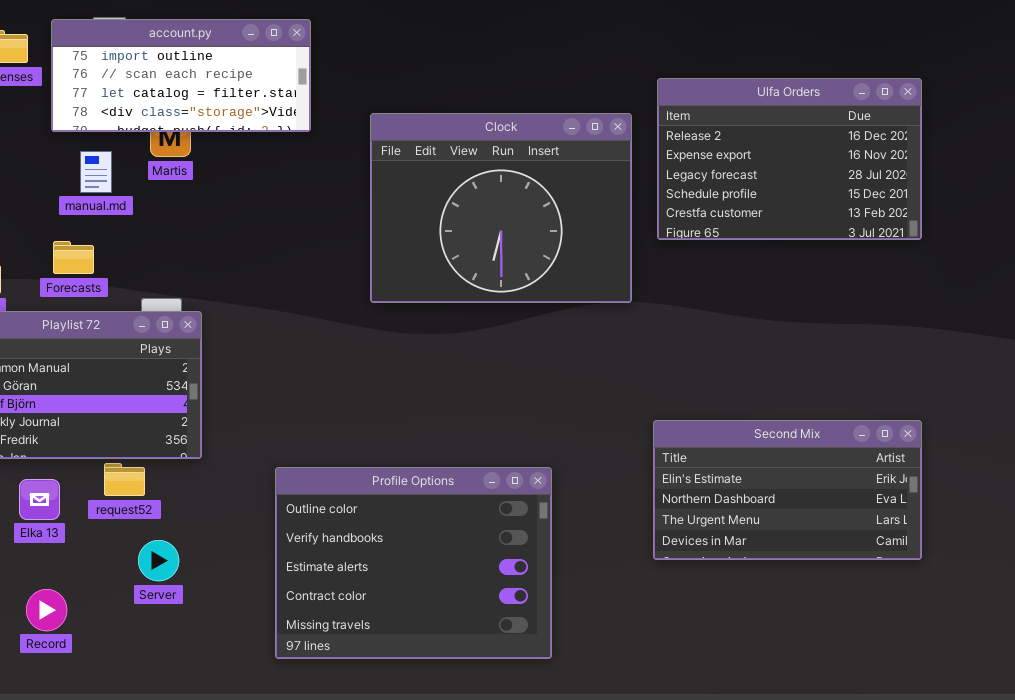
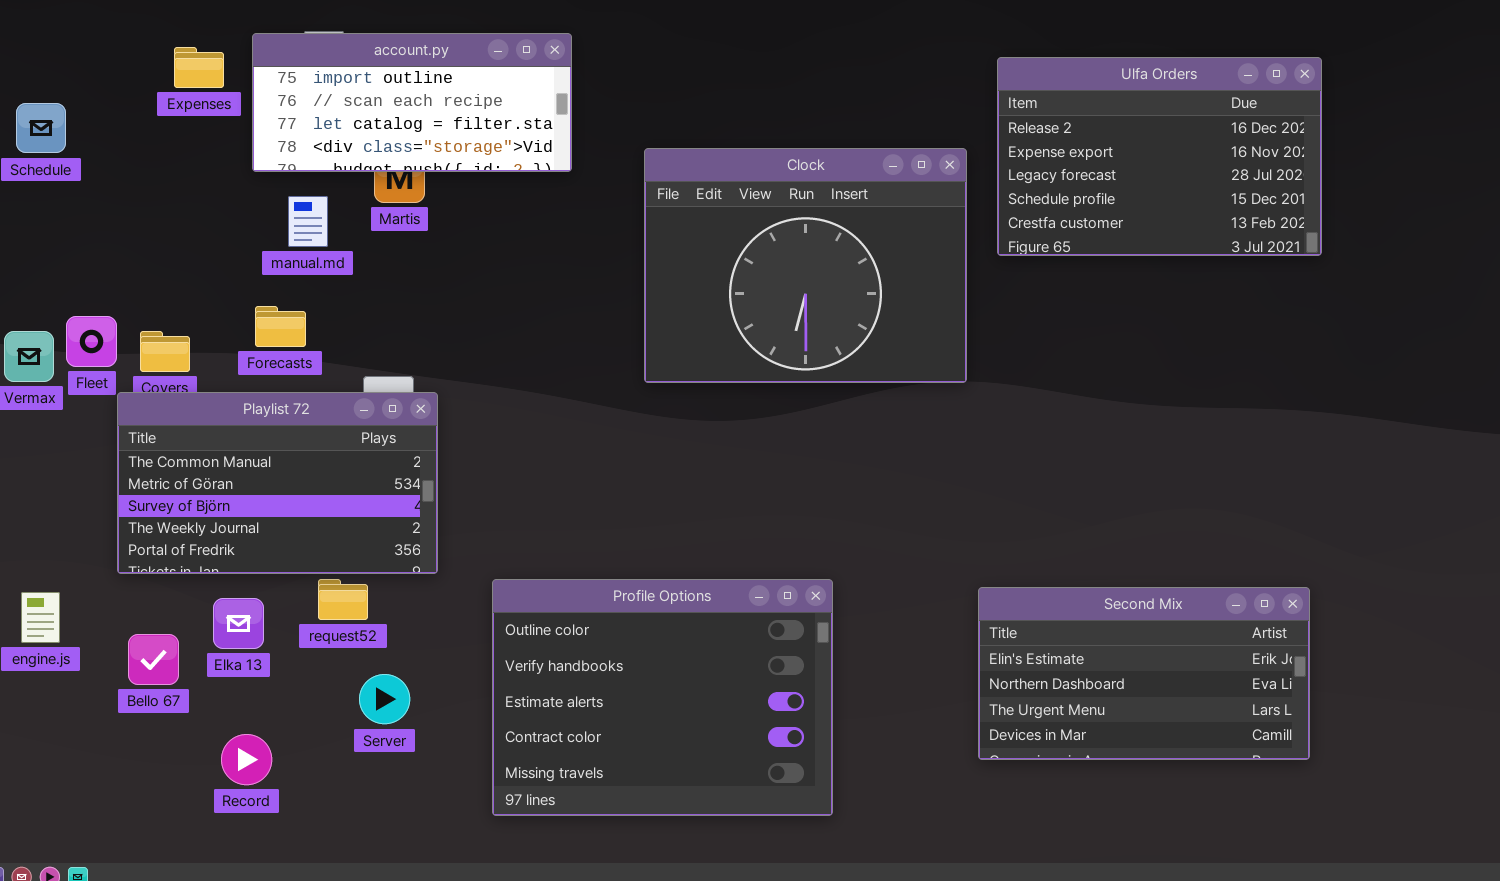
Ulfa Orders: [657,78,922,240] -> [997,57,1322,256], moved
Second Mix: [653,420,922,560] -> [978,587,1310,760], moved
Profile Options: [275,467,552,659] -> [492,579,833,816], moved

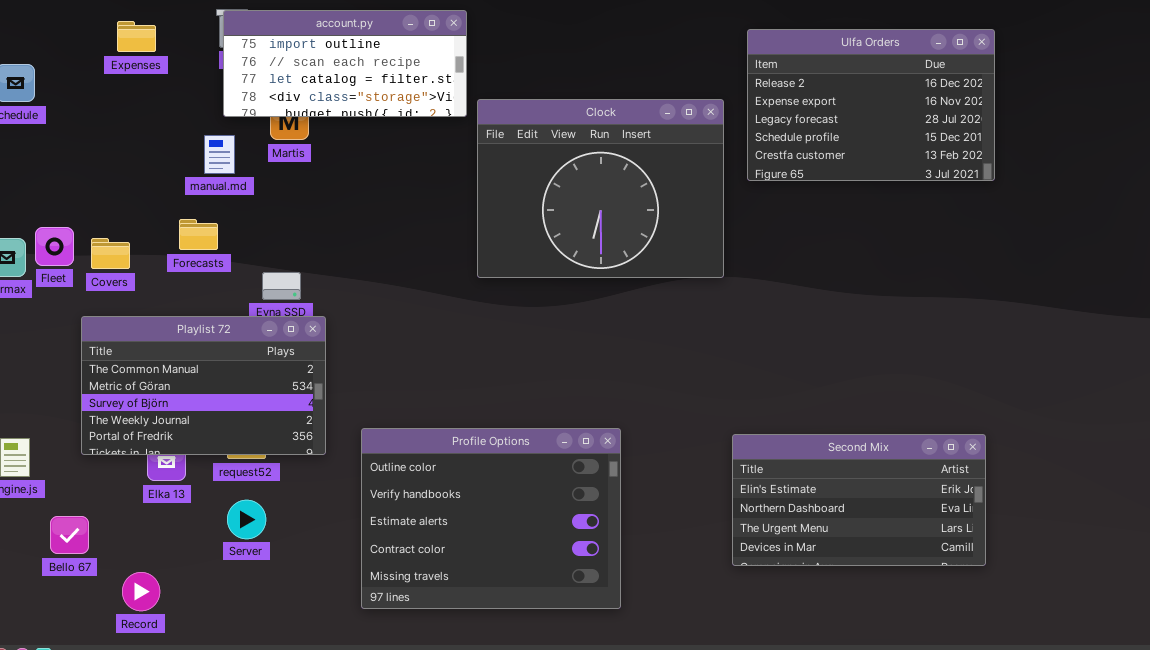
account.py: [252,33,572,172] -> [223,10,467,117], moved
Playlist 72: [117,392,438,574] -> [81,316,326,455], moved
Bello 67: [128,634,179,685] -> [50,516,89,554], moved
Server: [359,674,410,724] -> [227,500,266,539], moved
Record: [221,734,272,785] -> [122,572,160,611], moved

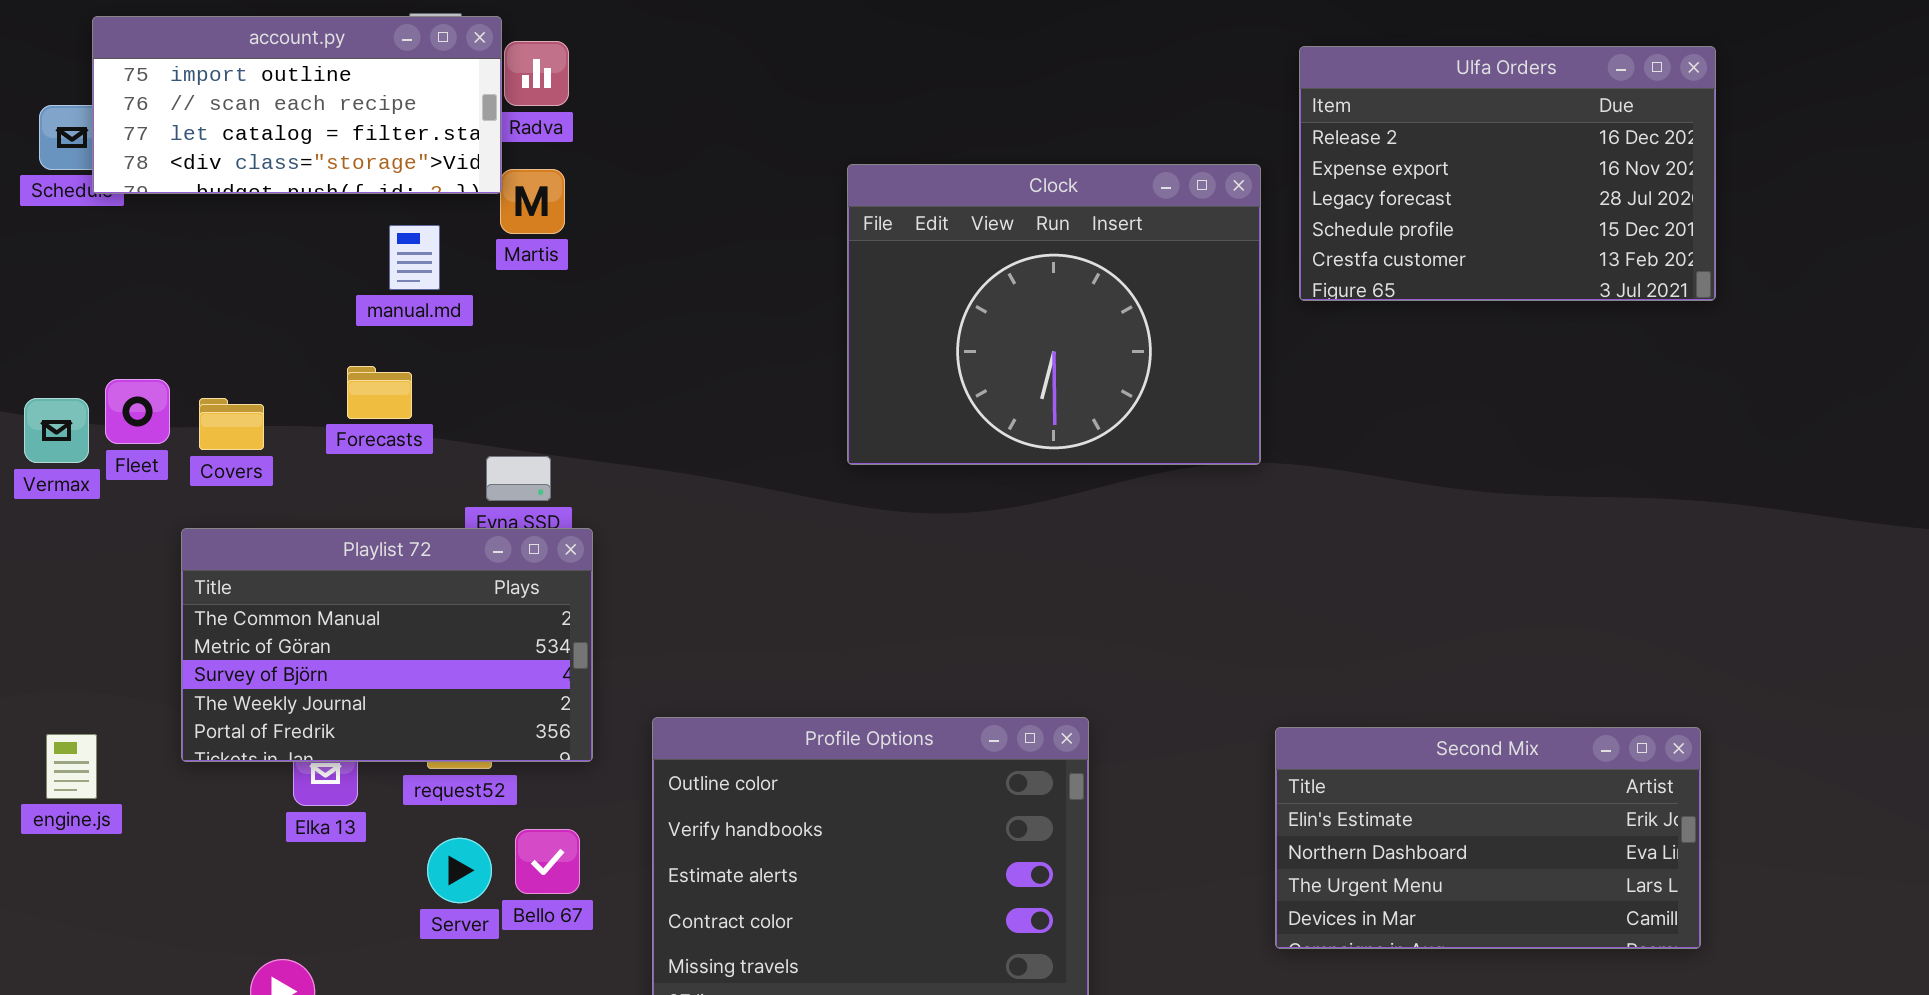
account.py: [223,10,467,117] -> [92,16,502,194], moved
Bello 67: [50,516,89,554] -> [515,829,580,894], moved

